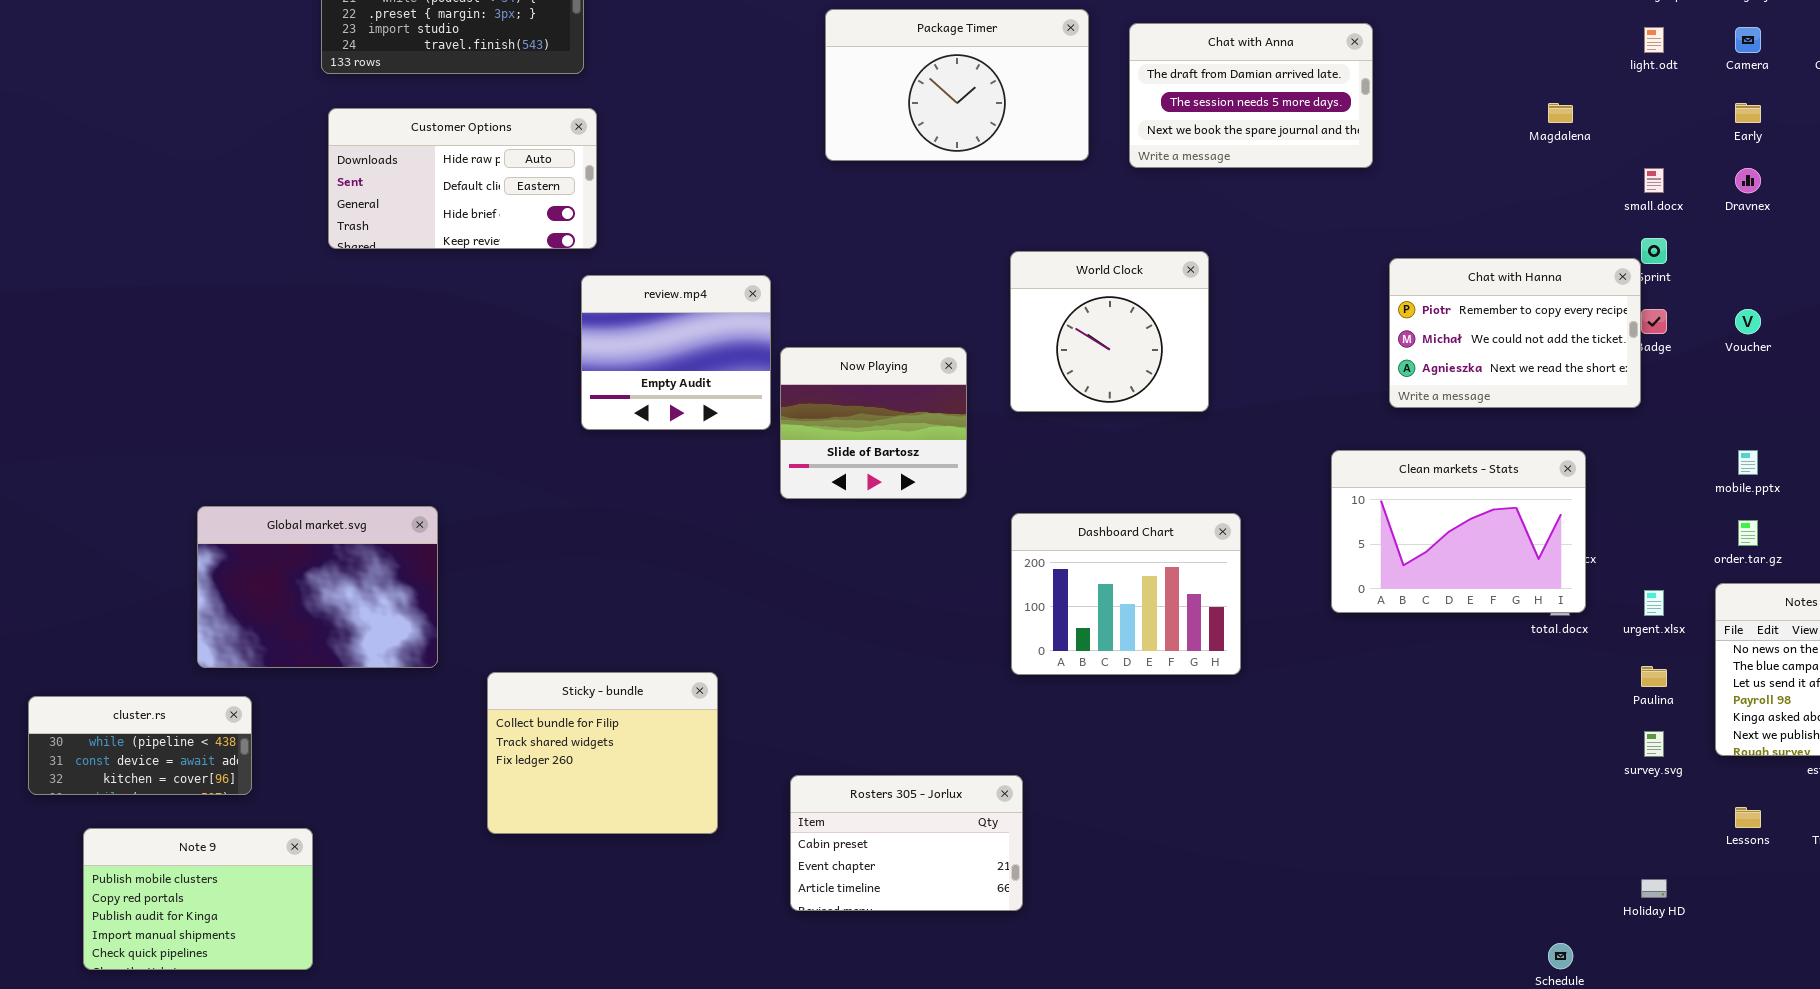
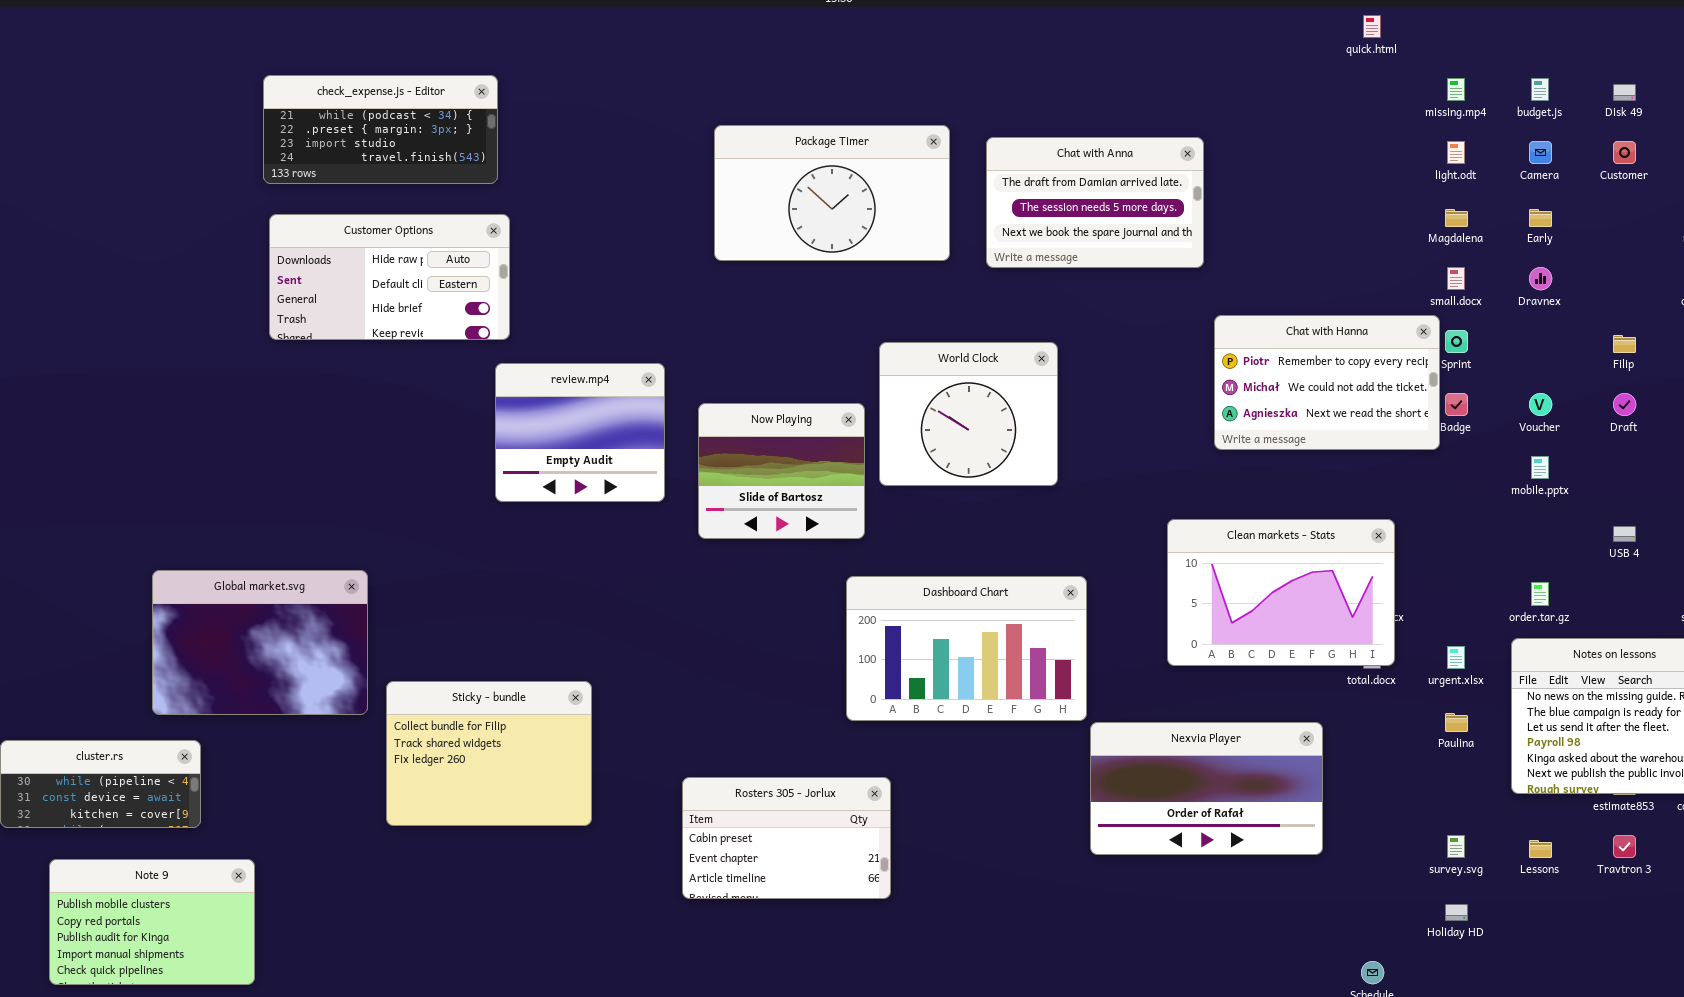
Magdalena: [1548,103,1573,123] -> [1445,209,1468,227], moved
Chat with Hanna: [1389,258,1641,408] -> [1214,315,1440,450], moved
Now Playing: [780,347,967,499] -> [698,403,865,539], moved
mobile.pptx: [1738,450,1758,475] -> [1531,456,1549,479], moved
Dashboard Chart: [1011,513,1241,675] -> [846,576,1087,721], resized
Sticky - bundle: [487,672,718,834] -> [386,681,592,826], moved
Nexvia Player: none -> [1090,722,1323,855], opened
survey.svg: [1644,731,1664,757] -> [1447,835,1465,858], moved
Rosters 305 - Jorlux: [790,775,1023,911] -> [682,777,891,899], moved

